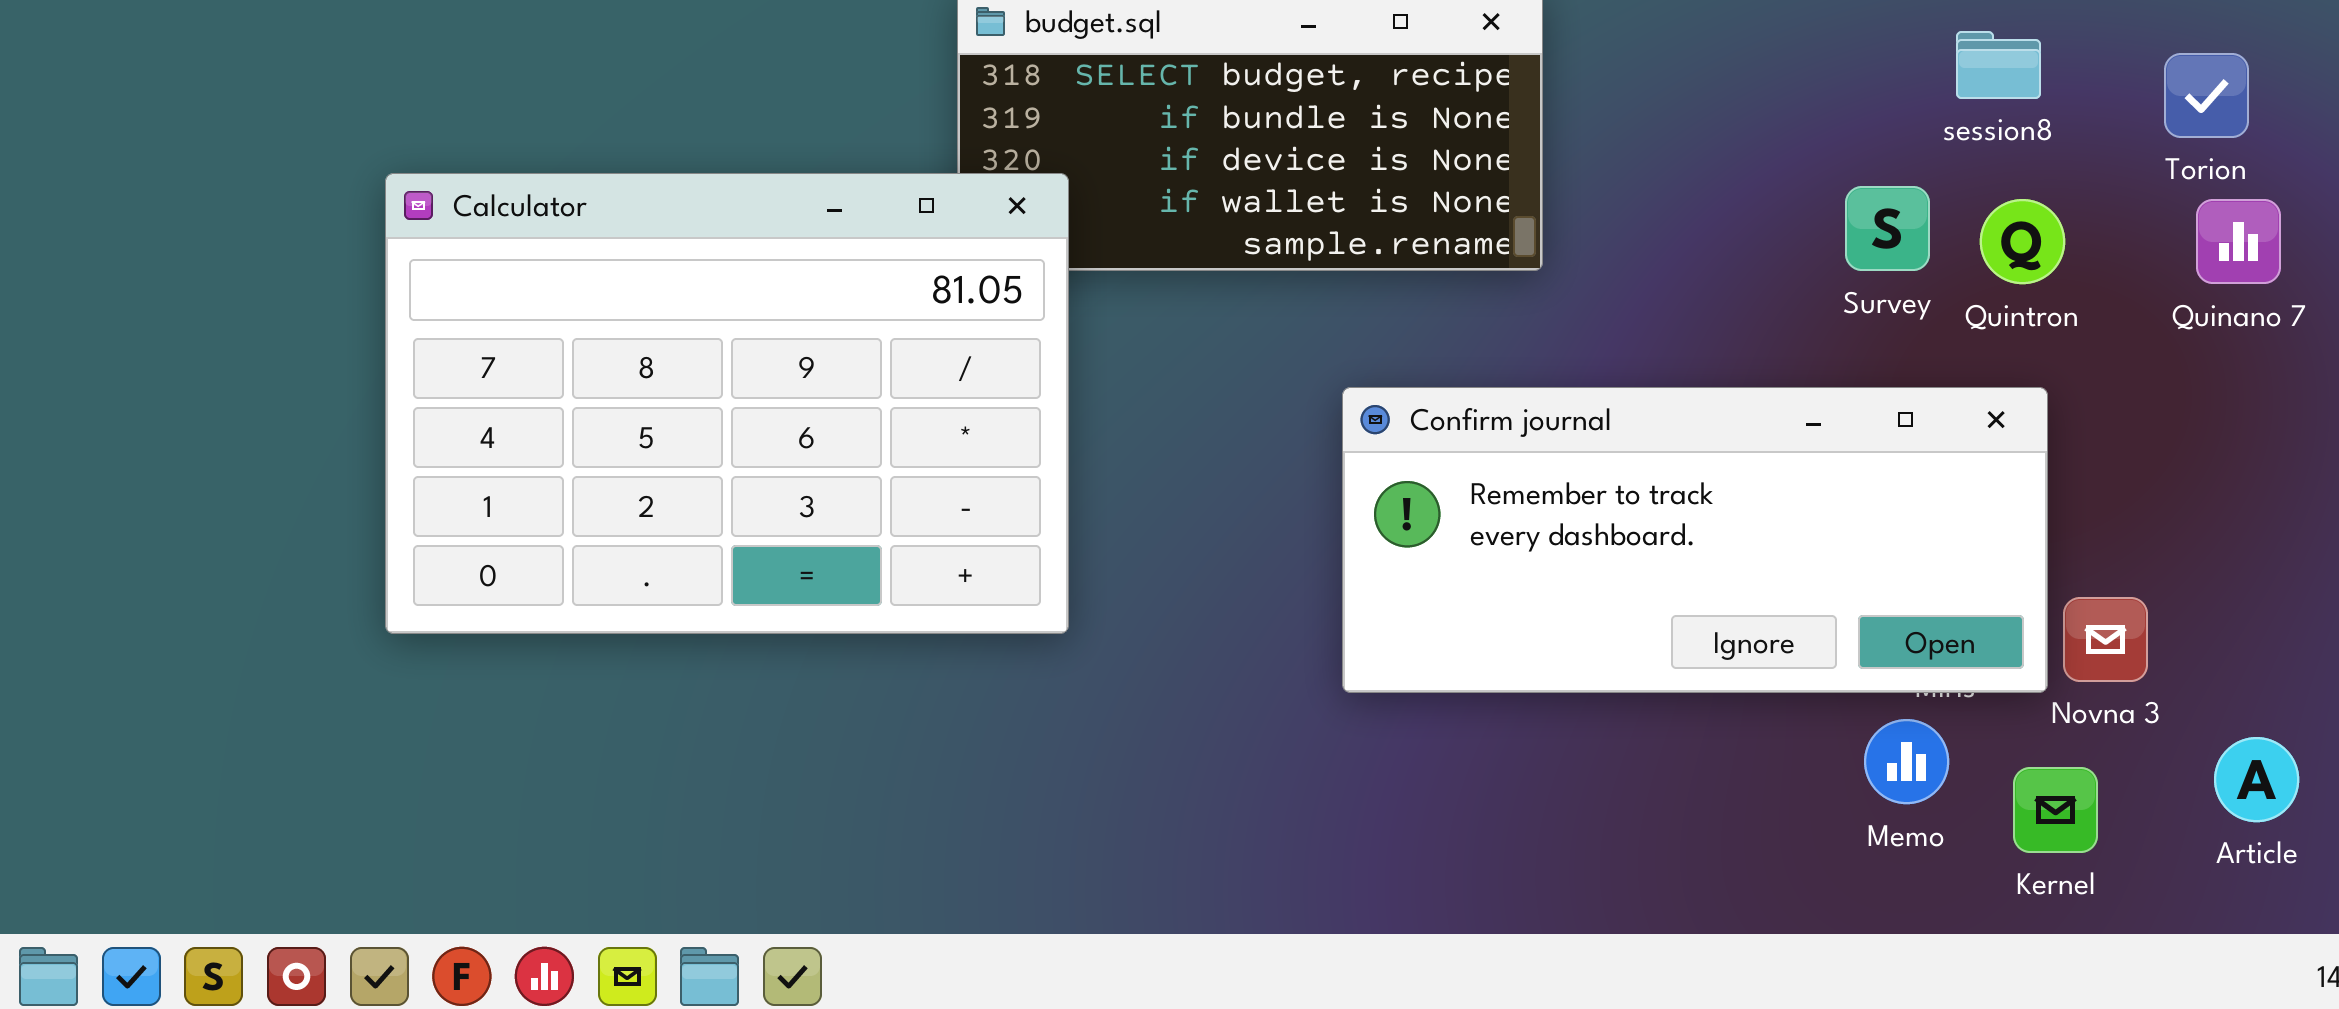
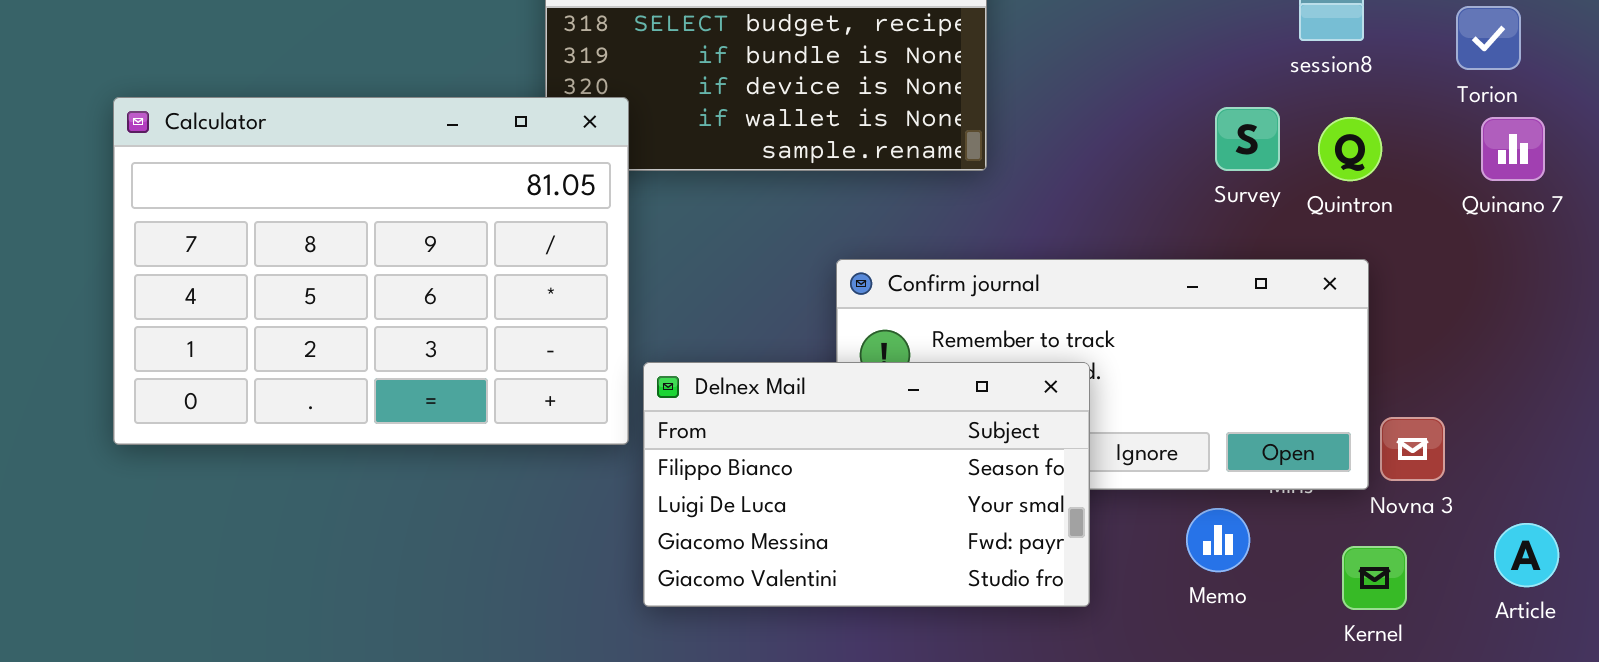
Delnex Mail: none -> [643,362,1090,607], opened
Memo: [1864,719,1949,804] -> [1186,508,1250,572], moved

